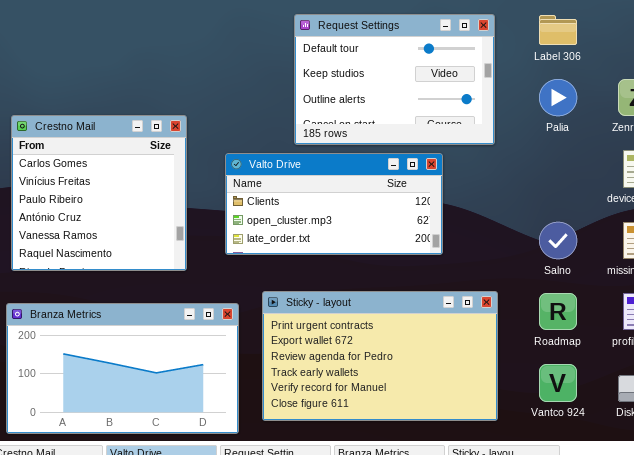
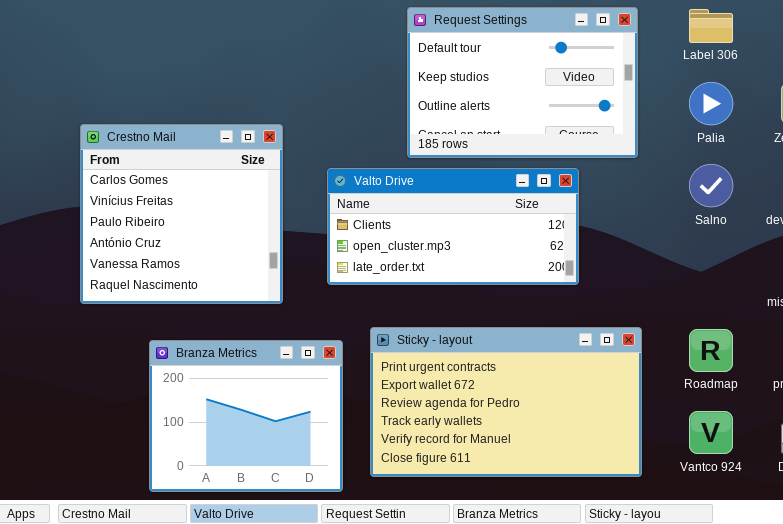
Salno: [539,222,577,259] -> [689,164,733,207], moved
Branza Metrics: [6,303,239,434] -> [149,340,343,492], resized

